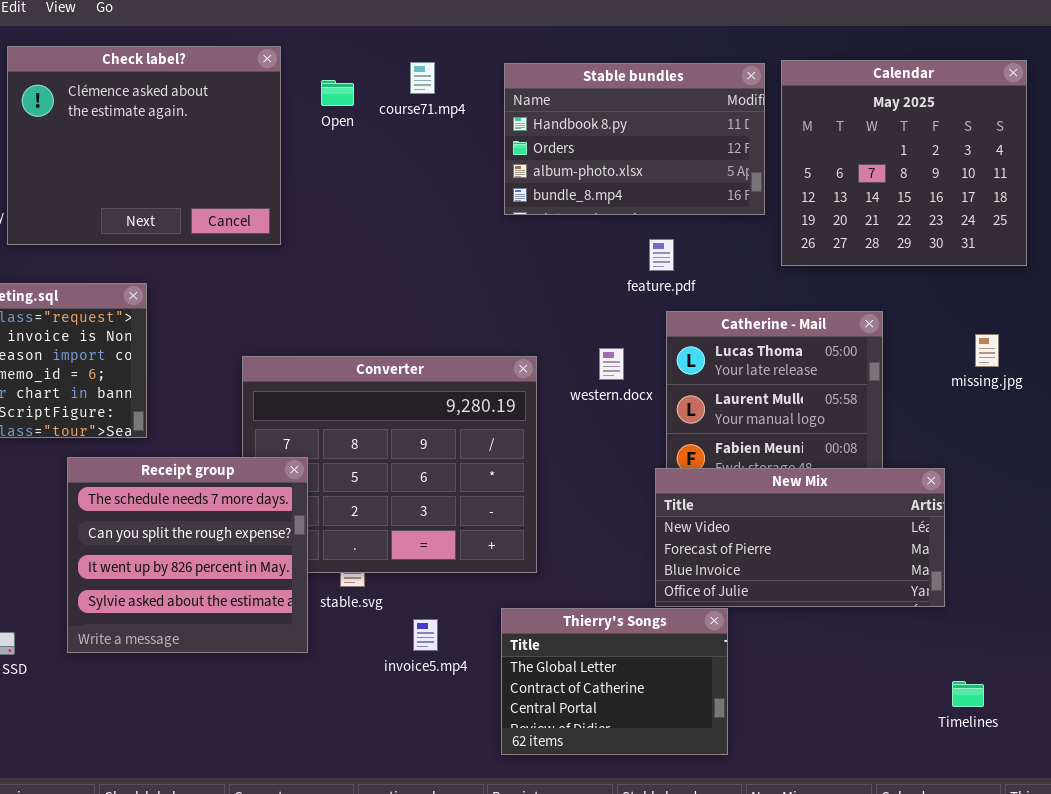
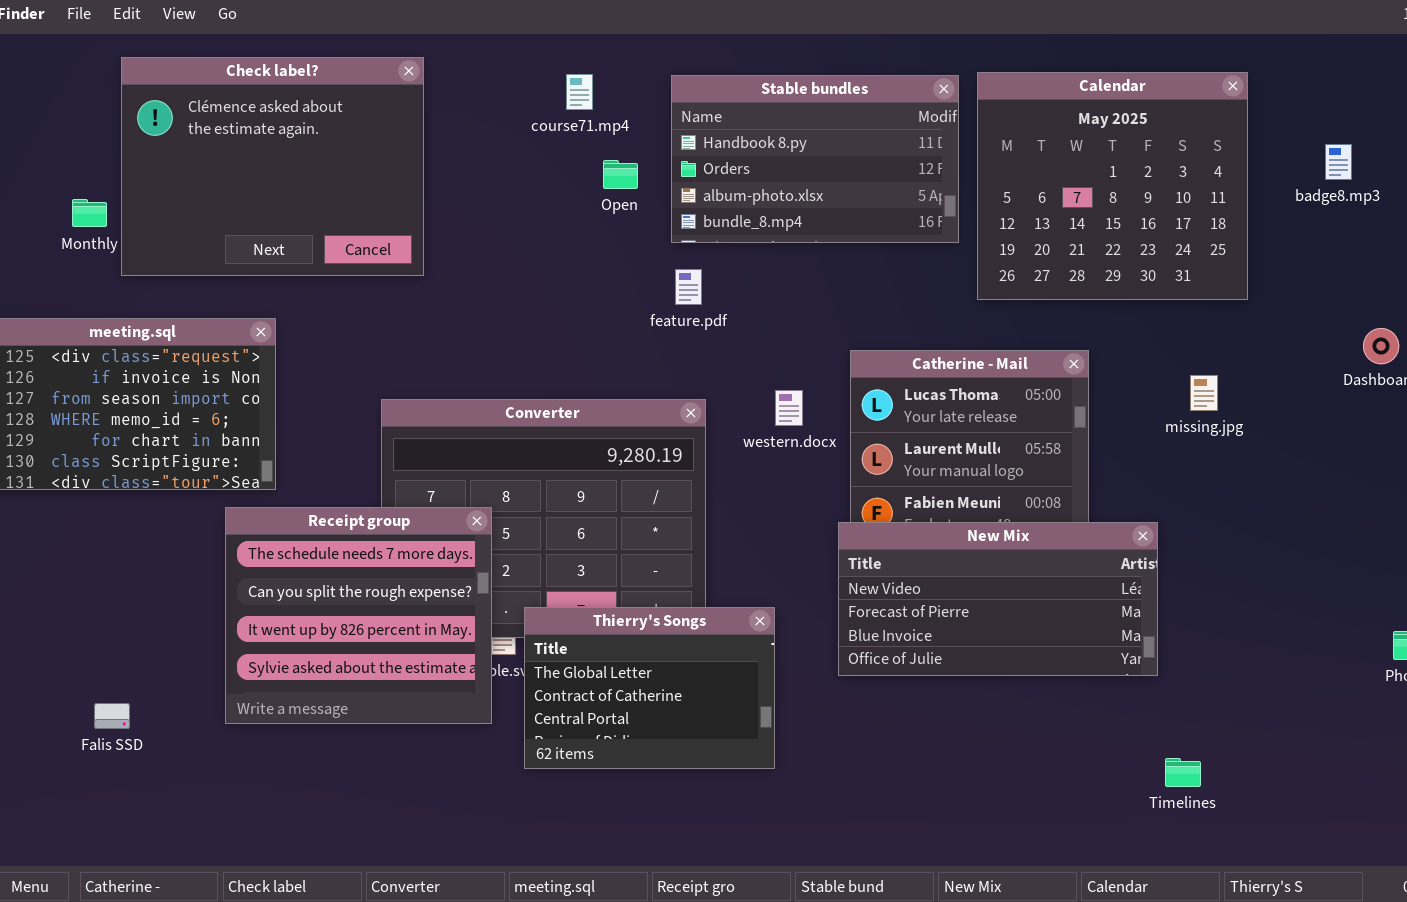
Open: [321,80,354,106] -> [603,160,638,189], moved
feature.pdf: [649,239,674,271] -> [675,269,702,305], moved
Receipt group: [67,457,308,653] -> [225,507,492,724], moved
Thierry's Songs: [501,608,728,755] -> [524,607,775,769], moved

